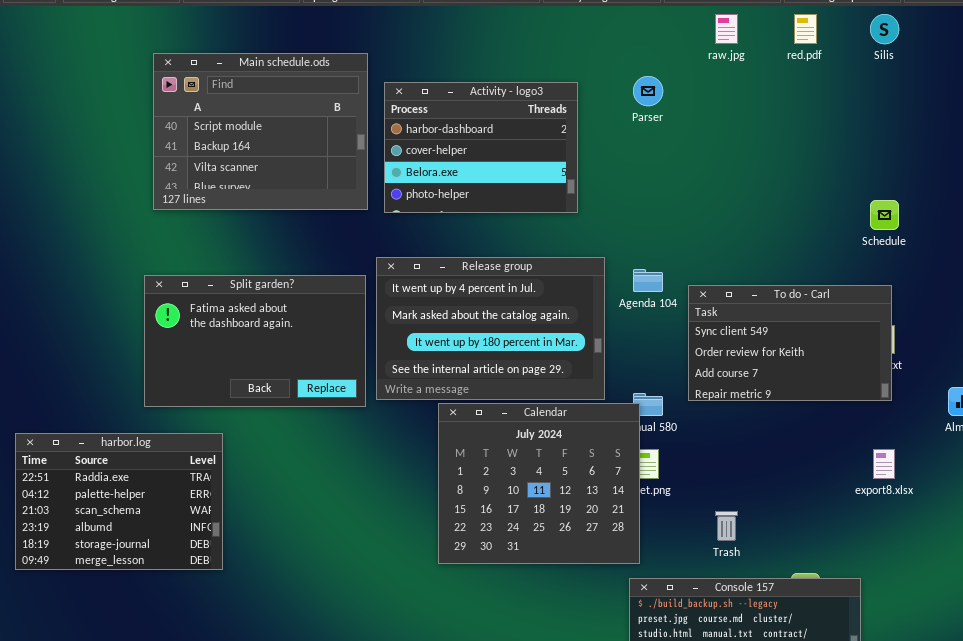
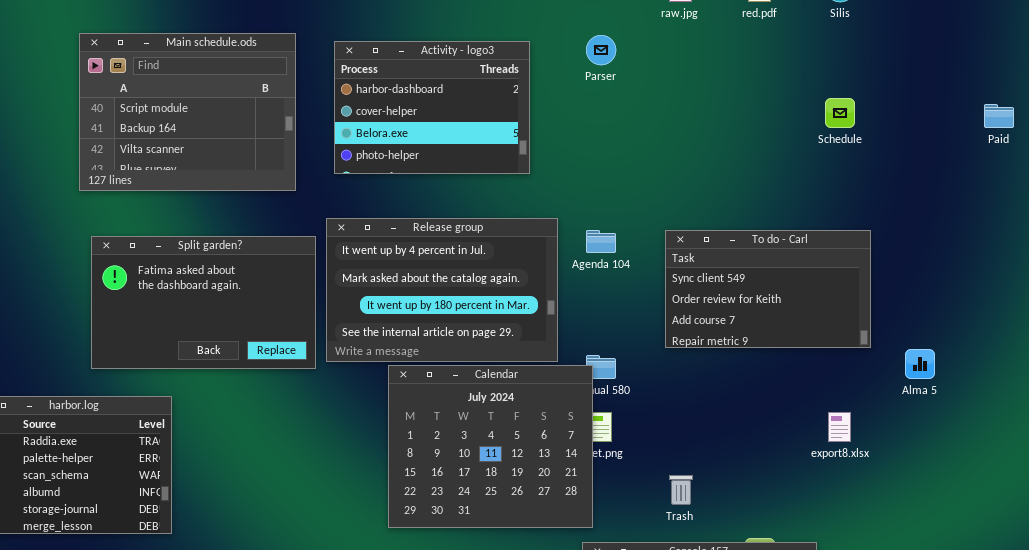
Main schedule.ods: [153,53,368,210] -> [79,33,296,191], moved
Schedule: [870,200,899,230] -> [825,98,855,128], moved
To do - Carl: [688,285,892,401] -> [665,230,871,348], moved

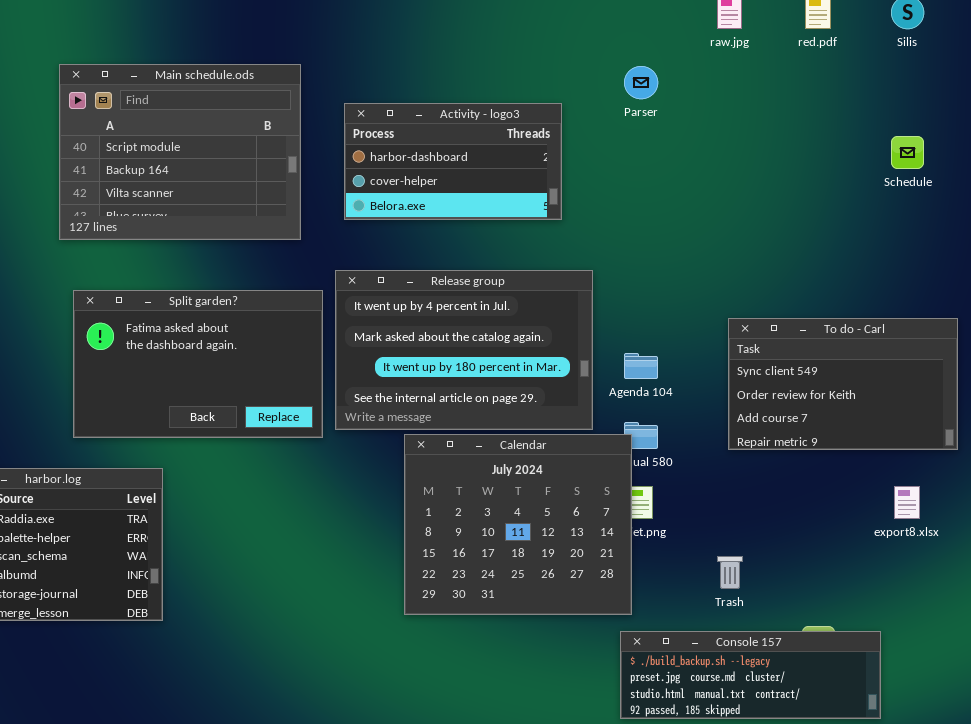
Activity - logo3: [334,41,530,174] -> [344,103,562,220], resized
Agenda 104: [586,230,616,253] -> [624,353,658,379], moved
To do - Carl: [665,230,871,348] -> [728,318,958,450], moved

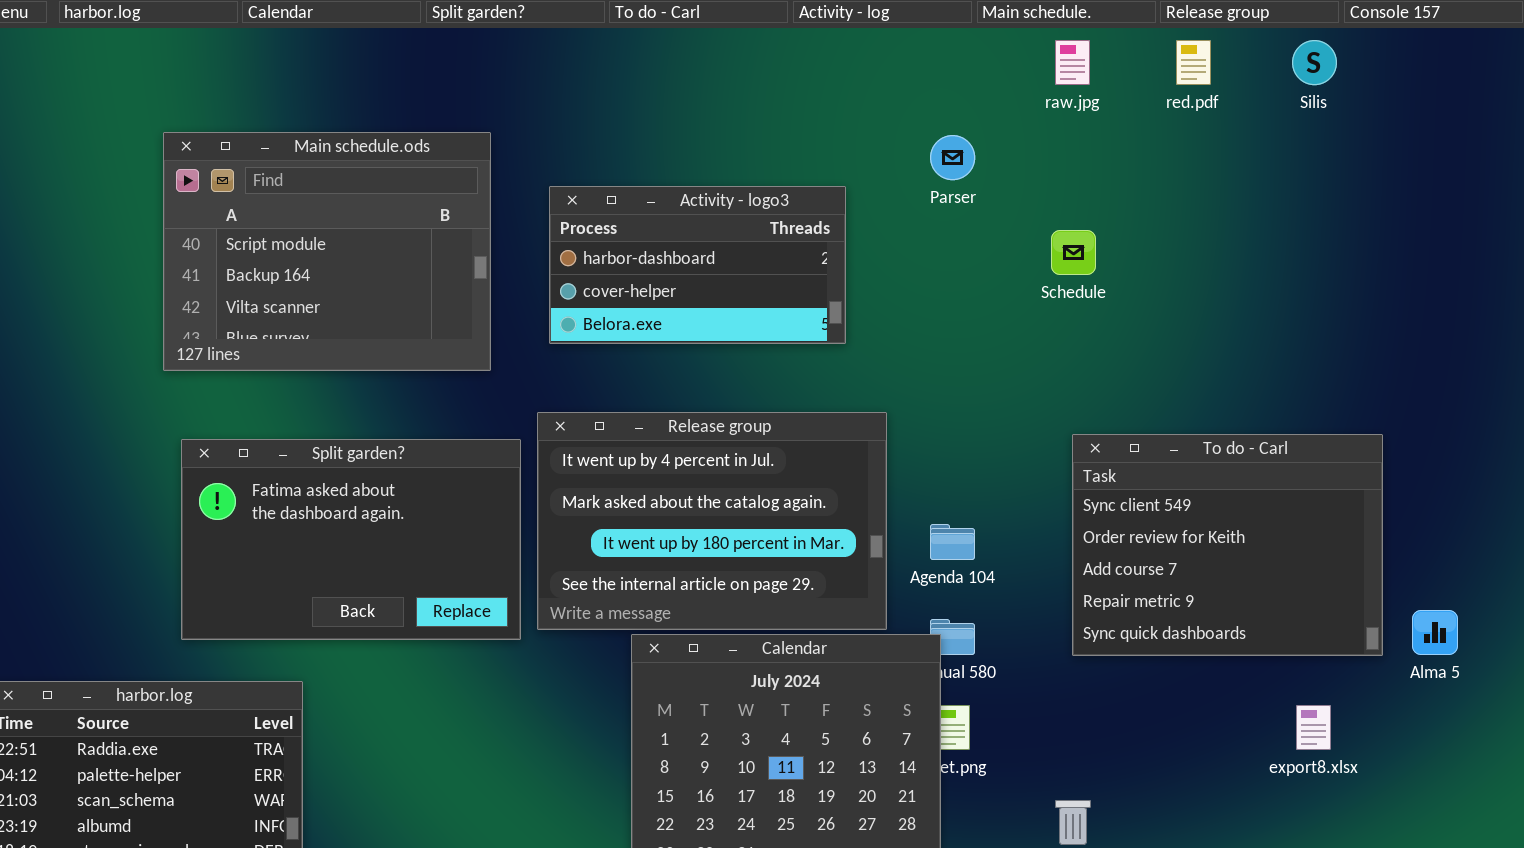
Schedule: [891,136,924,169] -> [1051,230,1096,275], moved
To do - Carl: [728,318,958,450] -> [1072,434,1383,656], resized

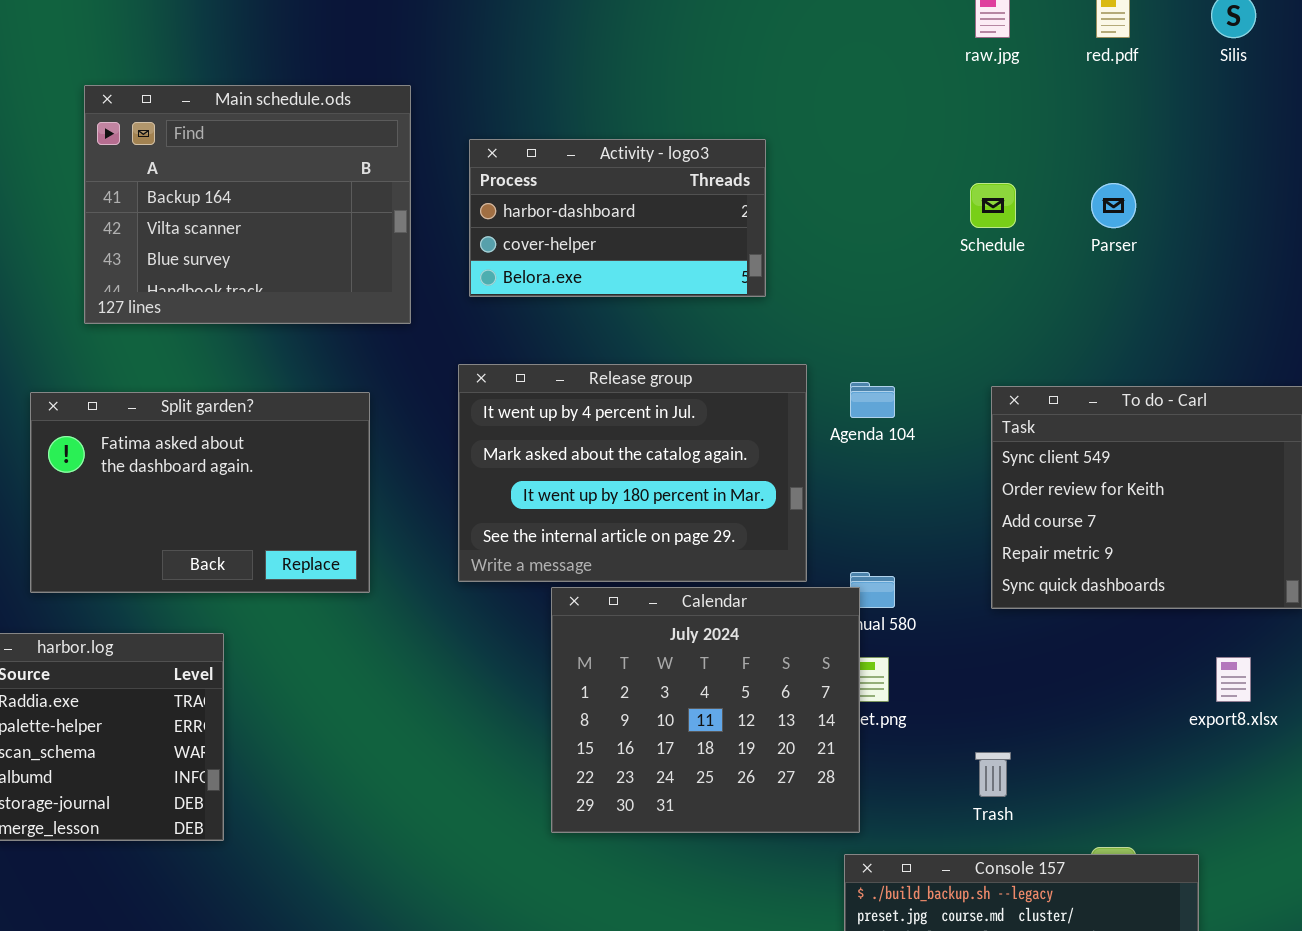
Main schedule.ods: [163,132,491,371] -> [84,85,411,324], scrolled down 1 row
Parser: [930,135,975,180] -> [1091,183,1136,228], moved
Split garden?: [181,439,521,640] -> [30,392,370,593], moved
Agenda 104: [930,524,975,560] -> [850,382,895,418], moved

